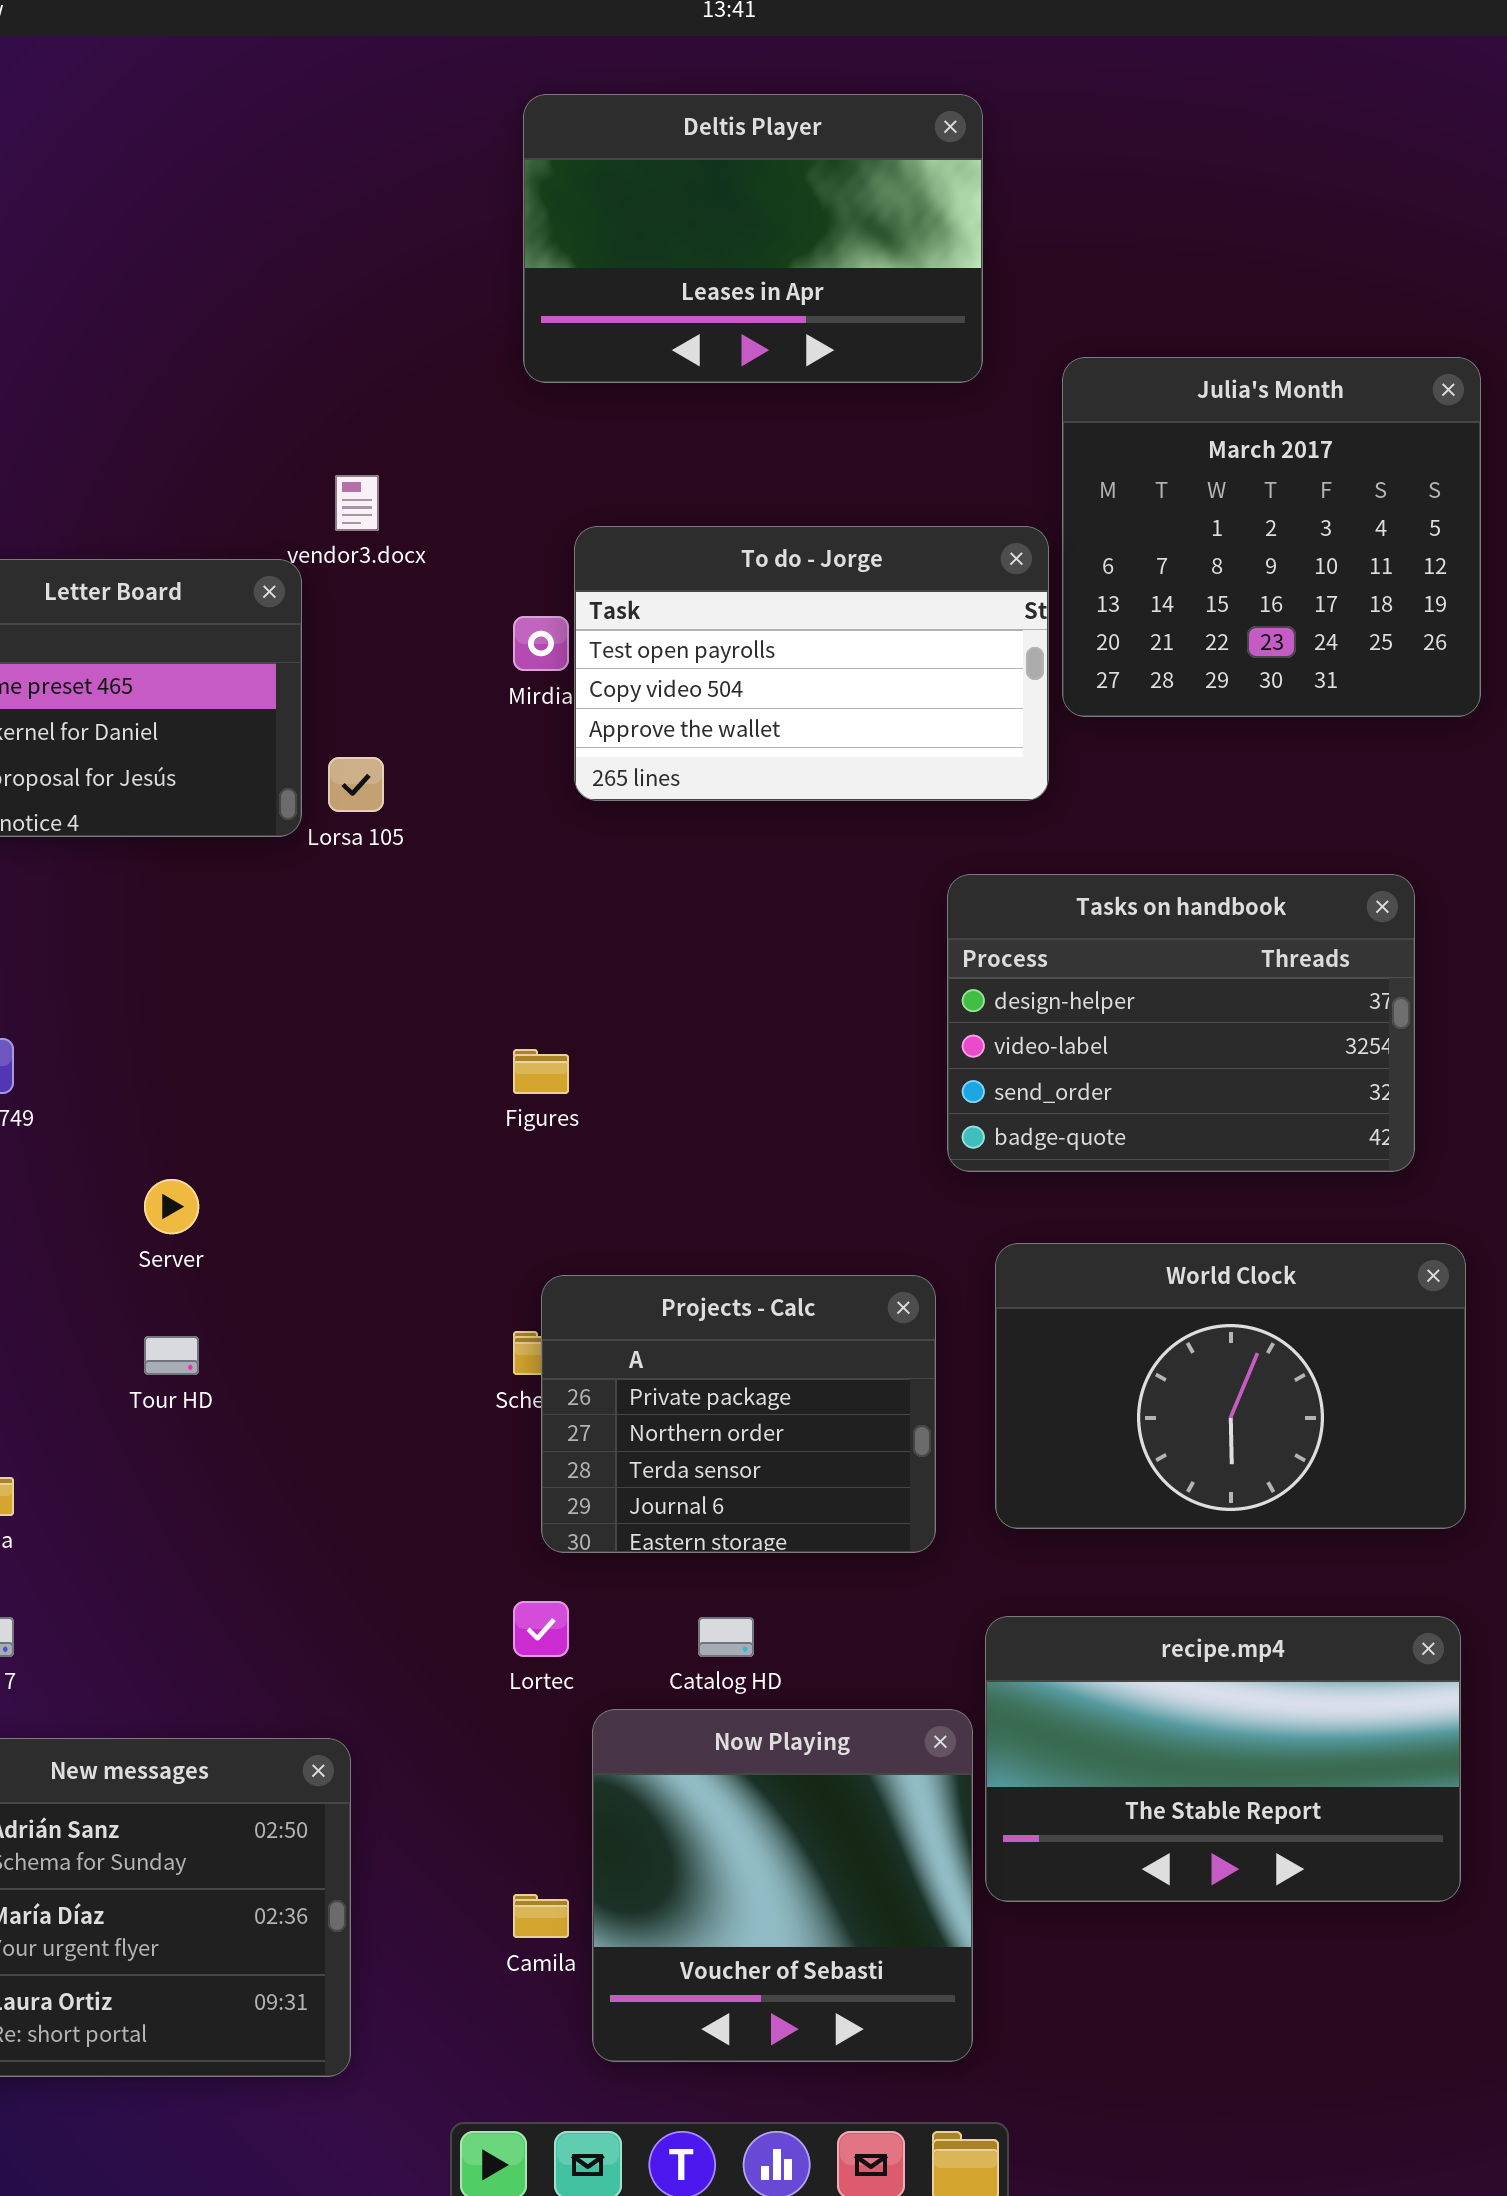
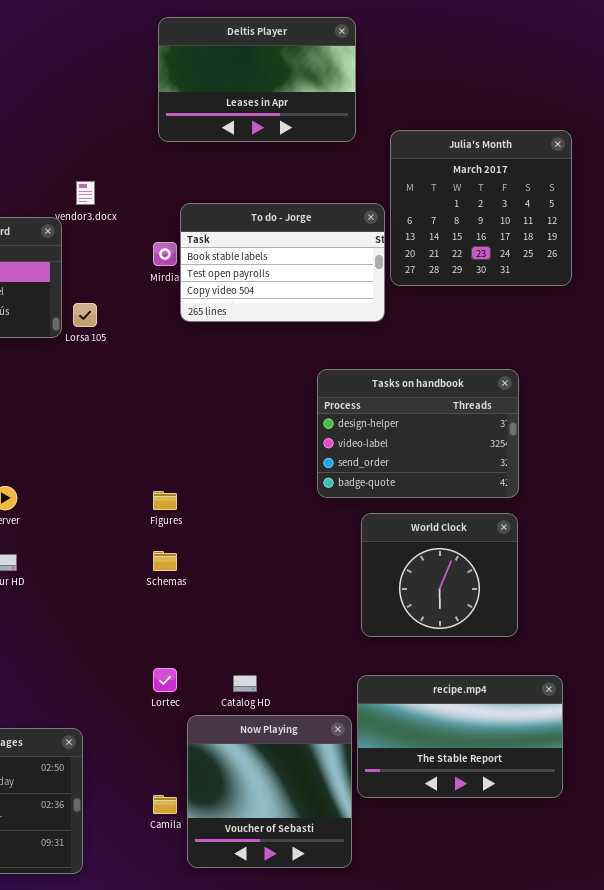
To do - Jorge: [574,526,1049,801] -> [180,203,385,322], scrolled up 1 row
Tasks on handbook: [947,874,1415,1172] -> [317,369,519,498], moved
Figures: [513,1049,569,1094] -> [153,491,177,510], moved
World Clock: [995,1243,1466,1529] -> [361,513,518,637], resized
Projects - Calc: [541,1275,936,1553] -> none, closed

